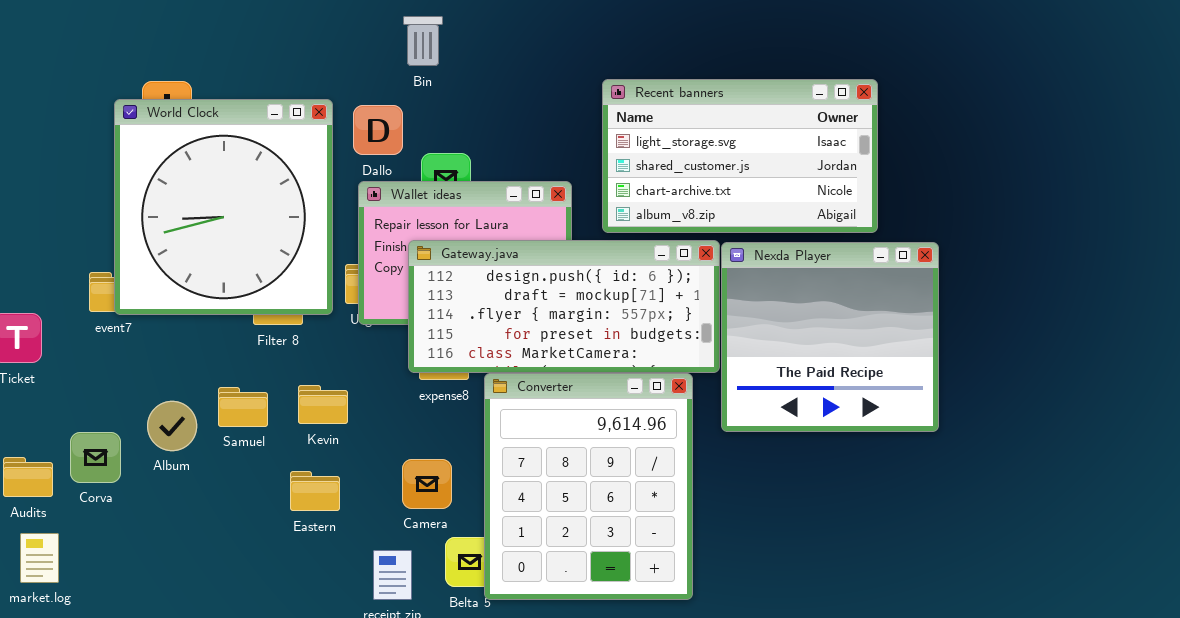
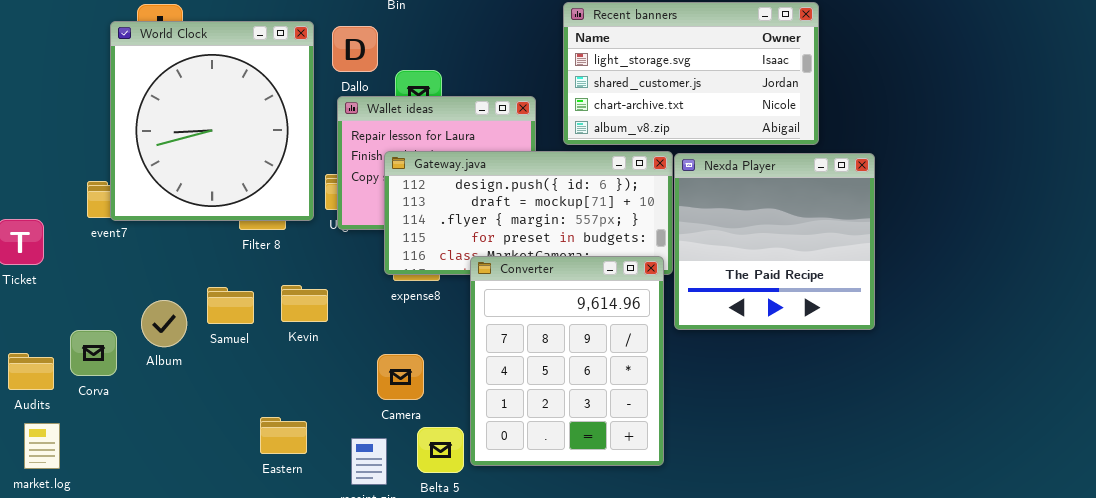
Converter: [484,373,693,600] -> [470,256,664,466], moved
Eastern: [290,471,340,511] -> [260,417,307,454], moved

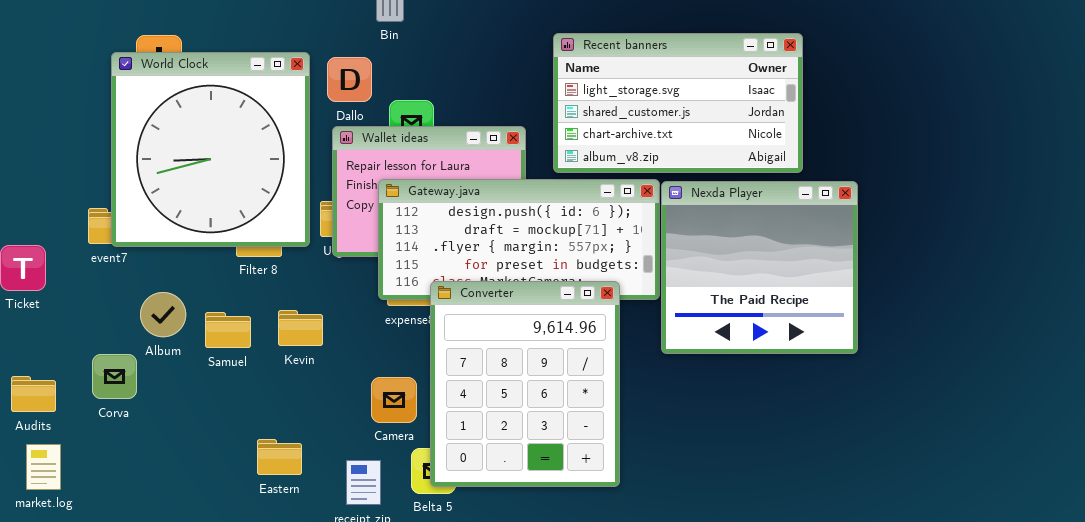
Converter: [470,256,664,466] -> [430,281,620,487], moved
Album: [141,300,187,347] -> [140,292,186,337], moved
Corva: [70,330,117,376] -> [92,354,137,399], moved

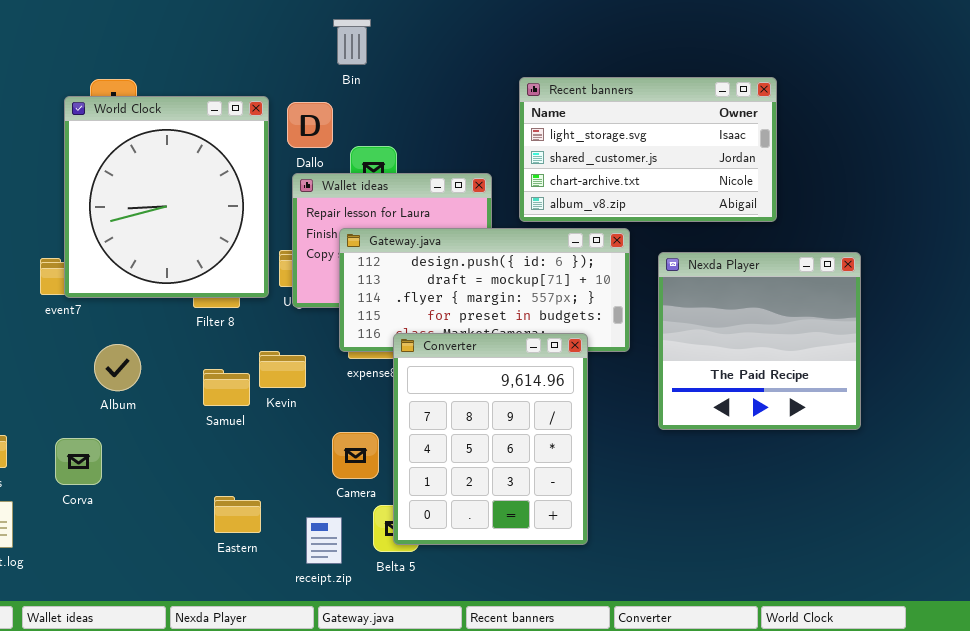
Nexda Player: [661,181,858,354] -> [658,252,861,430], moved
Kevin: [278,310,323,346] -> [259,351,306,388], moved
Samuel: [205,312,251,348] -> [203,369,250,406], moved
Corva: [92,354,137,399] -> [55,438,102,485], moved

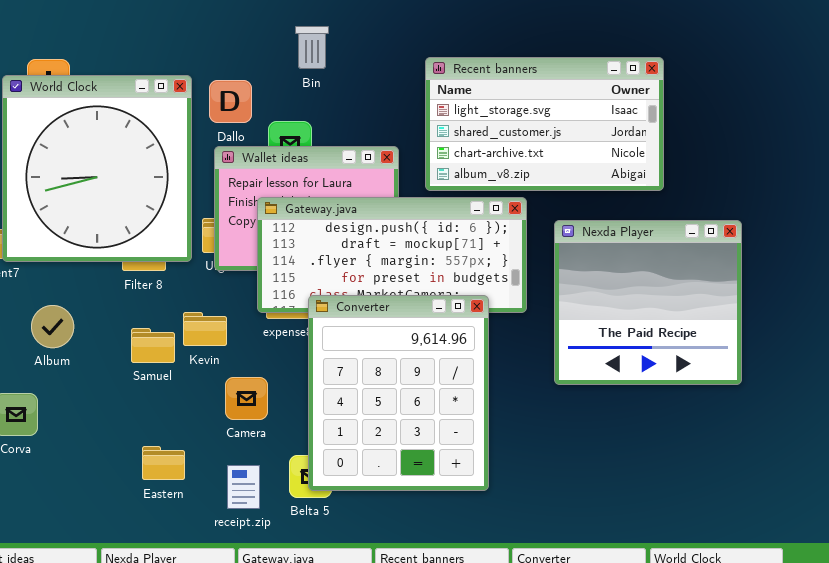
Bin: [333,19,371,65] -> [295,26,329,69], moved
Camera: [332,432,379,479] -> [225,377,268,420], moved

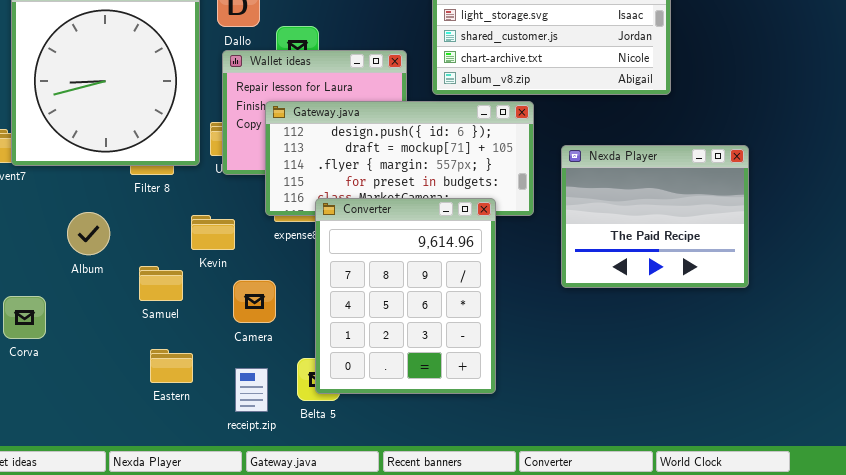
Nexda Player: [554,220,742,385] -> [561,145,749,288], resized
Album: [31,305,74,348] -> [67,212,110,255], moved
Samuel: [131,328,175,363] -> [139,266,183,301], moved

